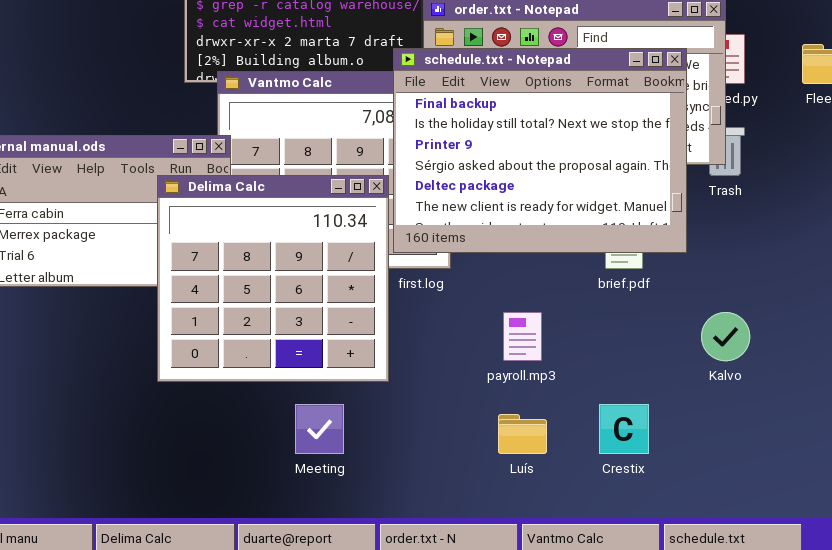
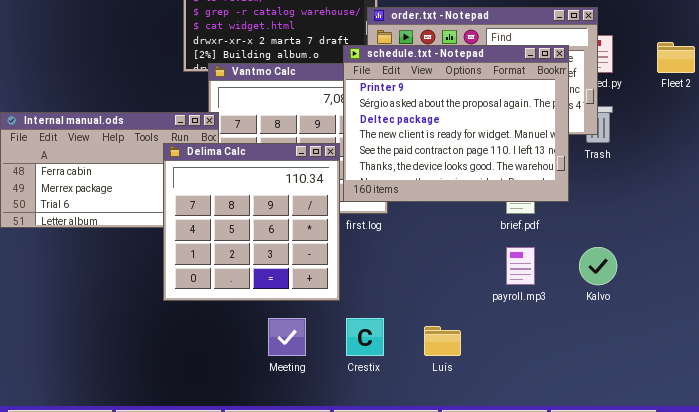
schedule.txt - Notepad: [393,48,687,253] -> [343,45,569,202], scrolled down 2 rows
payroll.mp3: [503,312,542,361] -> [506,247,535,285], moved
Crestix: [599,404,649,454] -> [346,318,384,356], moved

